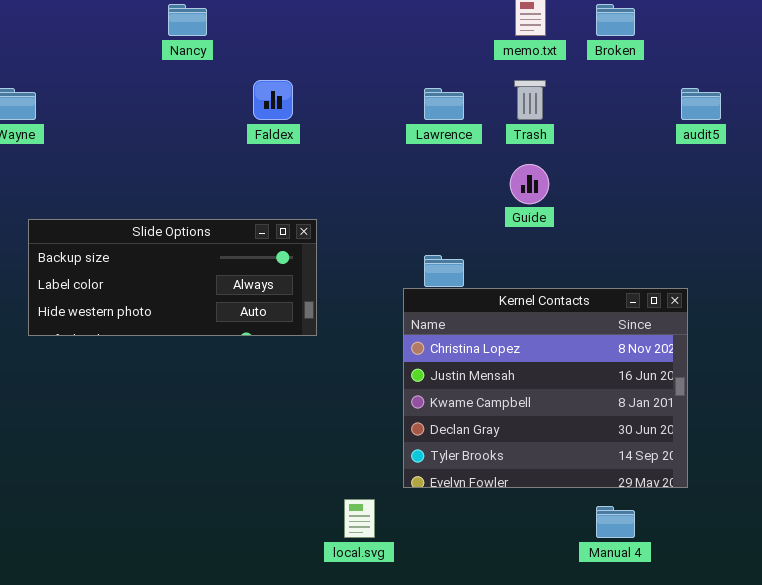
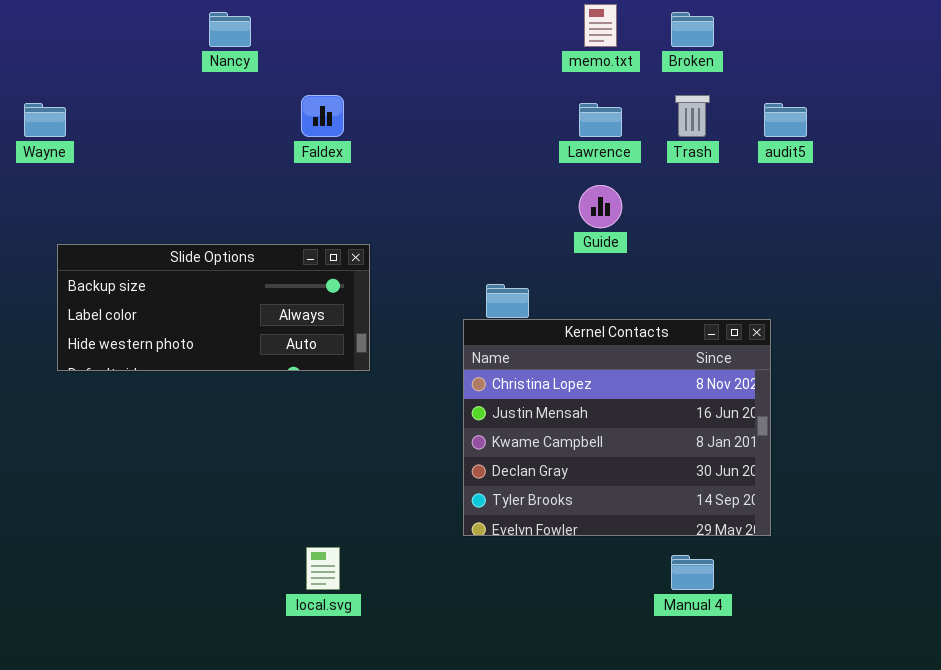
Trash: [514,80,546,120] -> [675,95,710,137], moved
Lawrence: [424,88,464,120] -> [579,103,622,137], moved
local.svg: [344,499,375,538] -> [306,547,340,590], moved

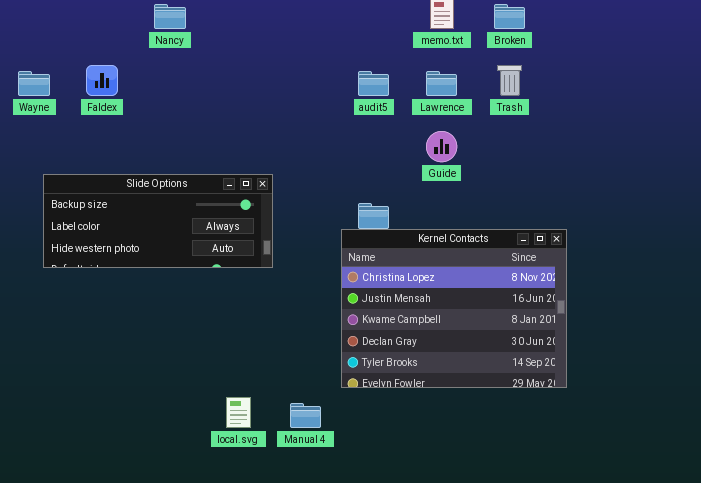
Faldex: [301,95,344,137] -> [86,65,118,96], moved
audit5: [764,103,807,137] -> [358,71,389,96], moved
Manual 4: [671,555,714,590] -> [290,403,321,428], moved

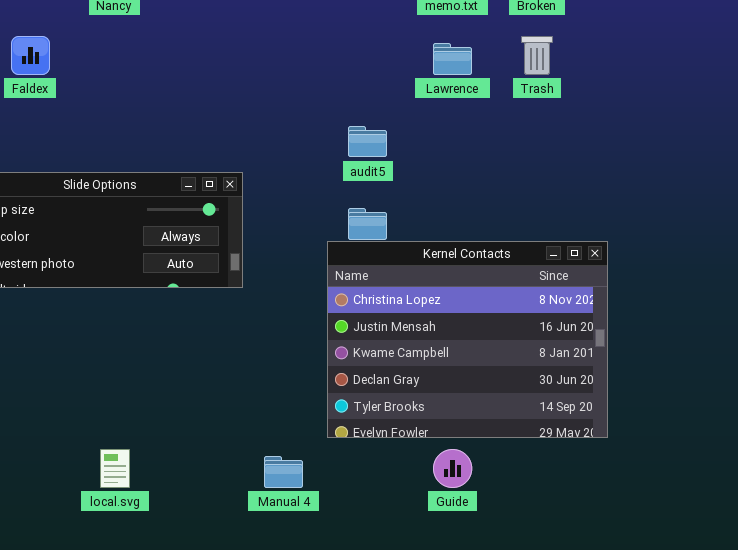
audit5: [358,71,389,96] -> [348,126,387,157], moved
Guide: [426,131,457,162] -> [433,449,472,488], moved
local.svg: [226,397,251,428] -> [100,449,130,488], moved

